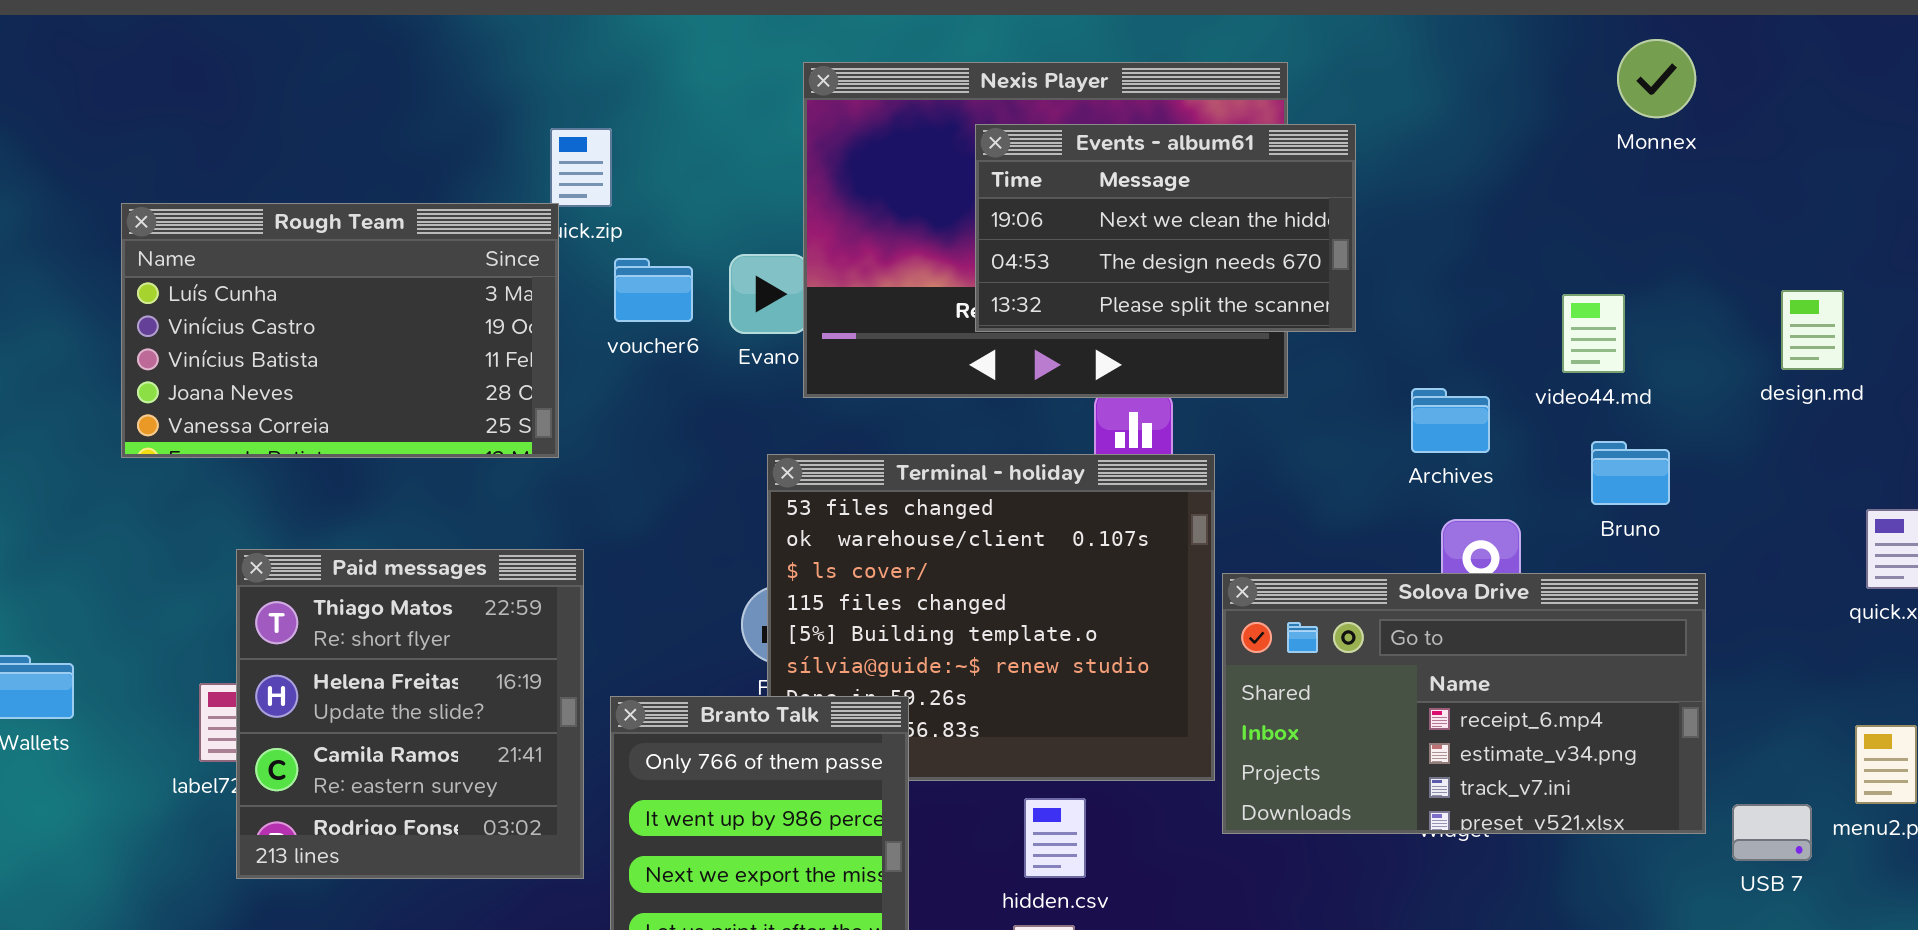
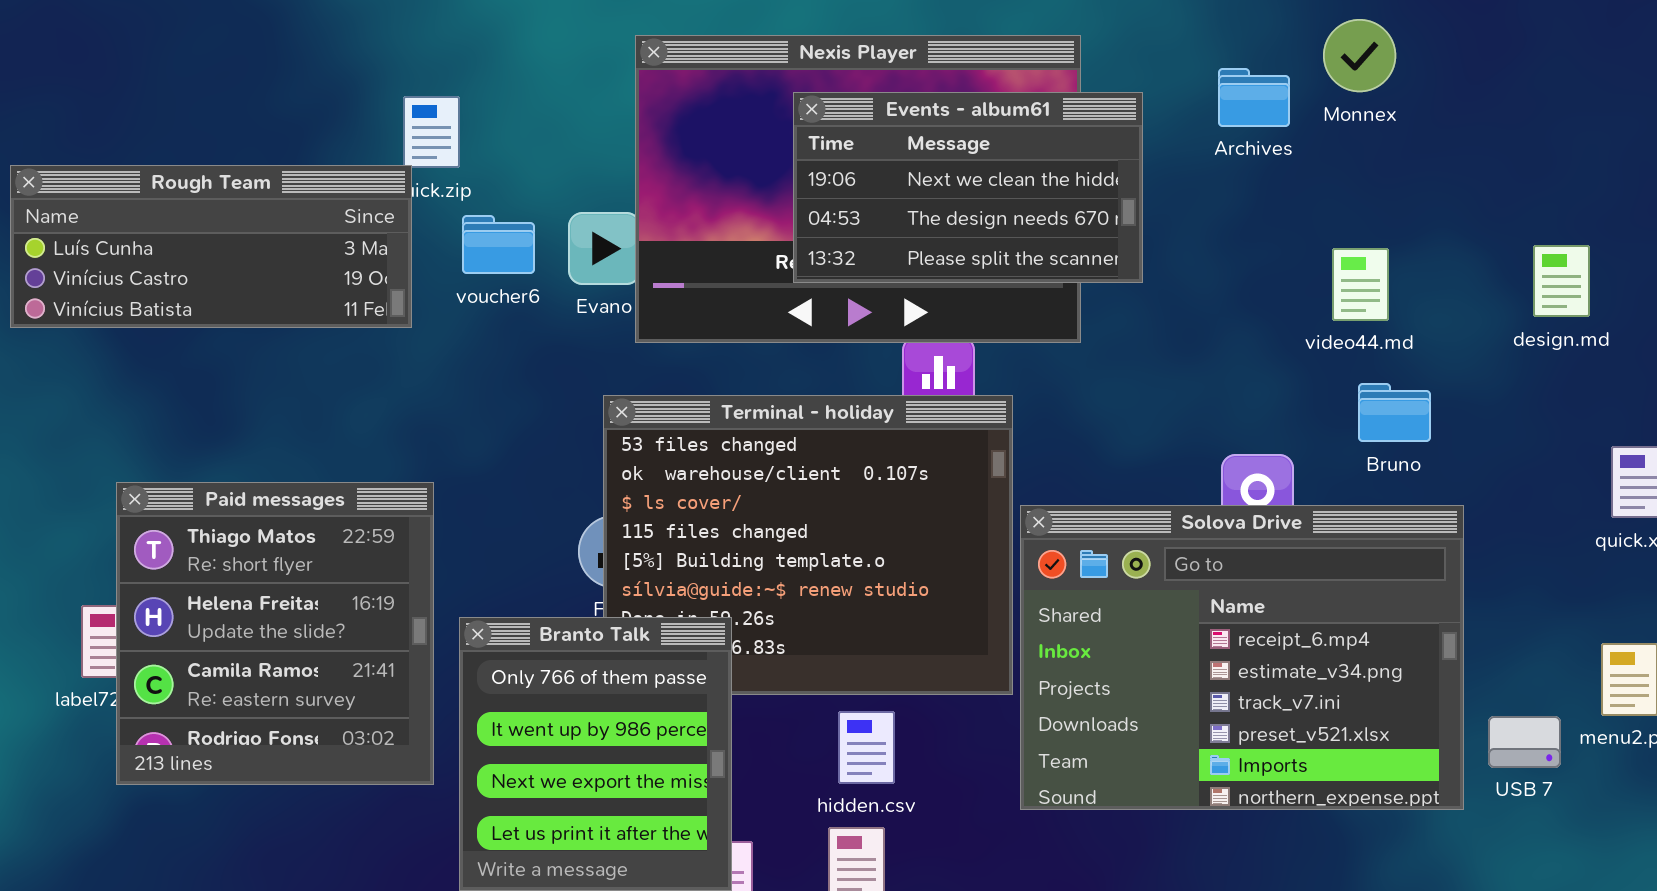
Monnex: [1617,39,1696,118] -> [1323,19,1396,92], moved
Rough Team: [121,203,559,458] -> [10,165,412,328], resized
Archives: [1411,388,1490,453] -> [1218,68,1290,127], moved
Solova Drive: [1222,573,1706,834] -> [1020,505,1464,810], resized

